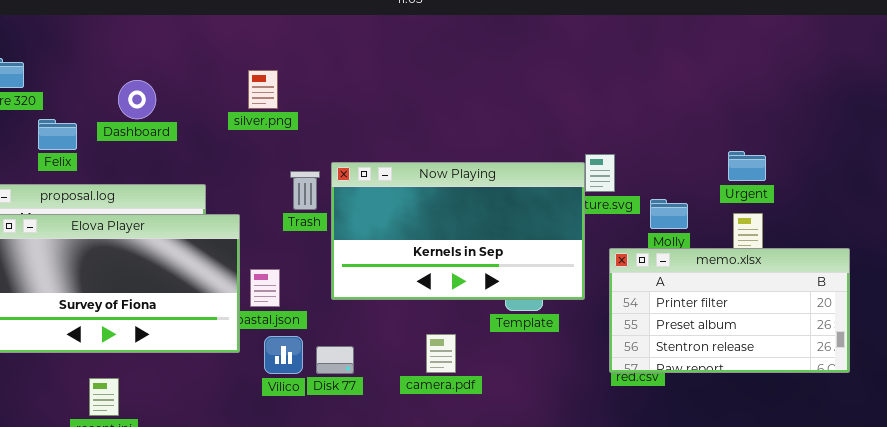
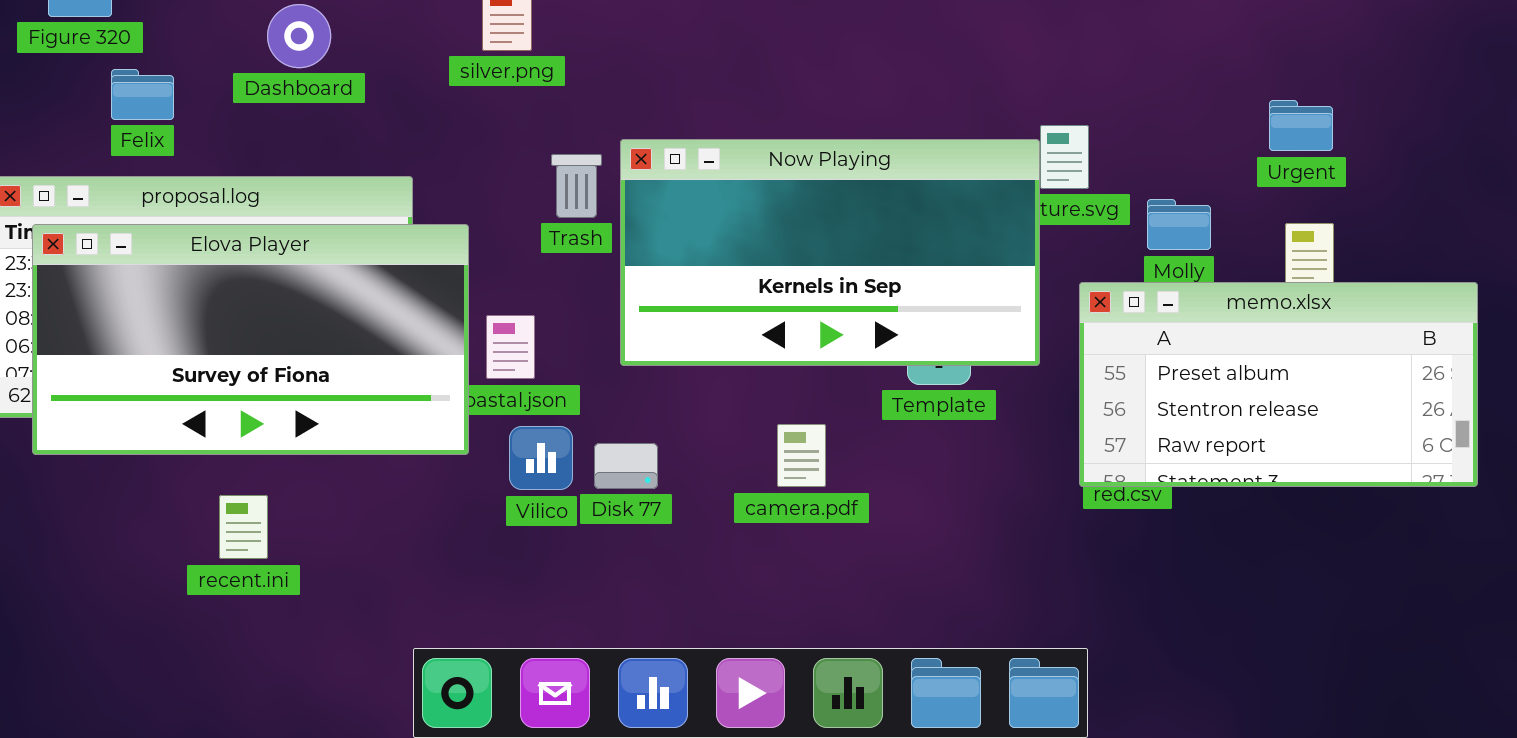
Felix: [38,119,77,150] -> [111,69,174,120], moved
Urgent: [728,151,766,181] -> [1269,100,1333,151], moved
memo.xlsx: [609,248,850,373] -> [1079,282,1478,487], scrolled down 1 row

